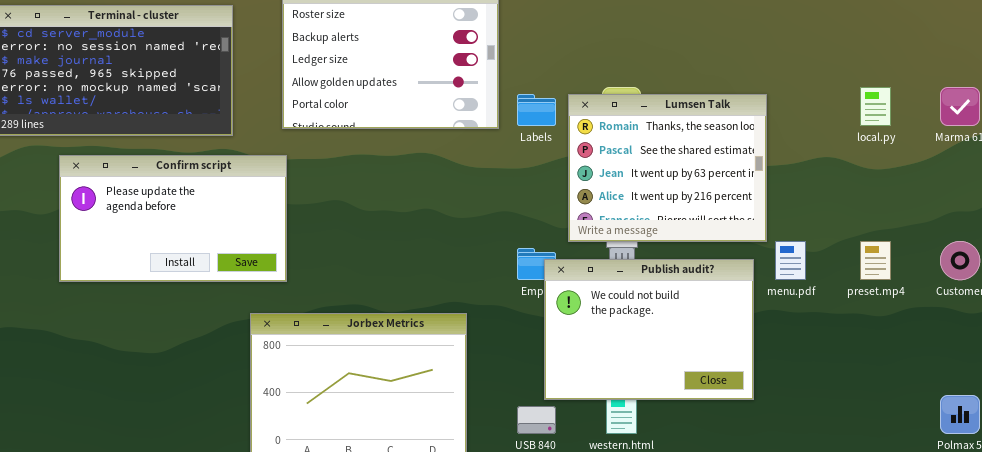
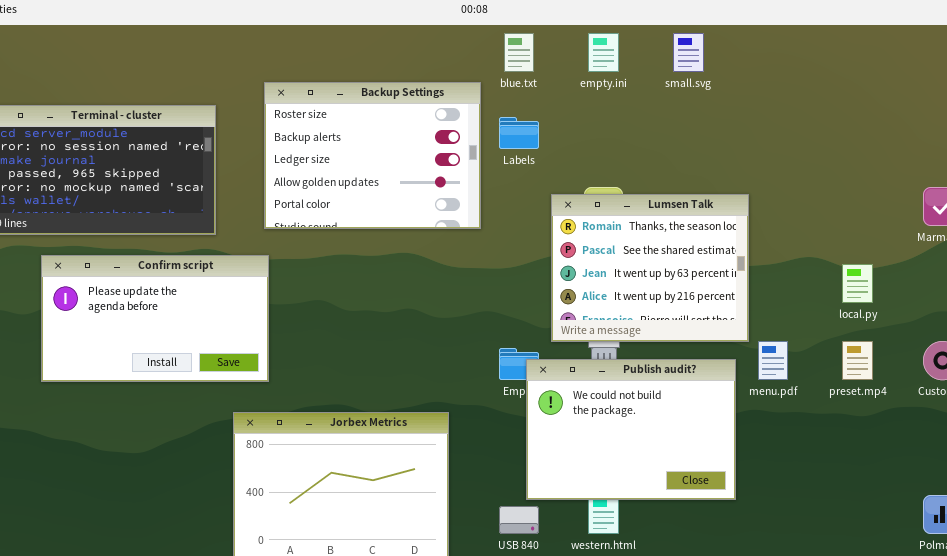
local.py: [860,87,891,126] -> [842,264,873,303], moved
Labels: [517,94,556,126] -> [499,117,539,149], moved

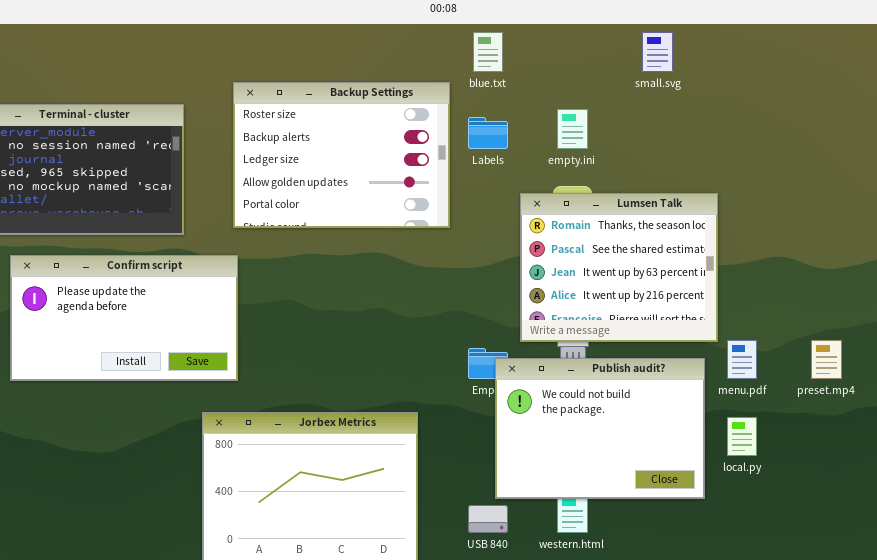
empty.ini: [588,33,619,72] -> [557,109,588,149], moved
local.py: [842,264,873,303] -> [727,417,757,456], moved

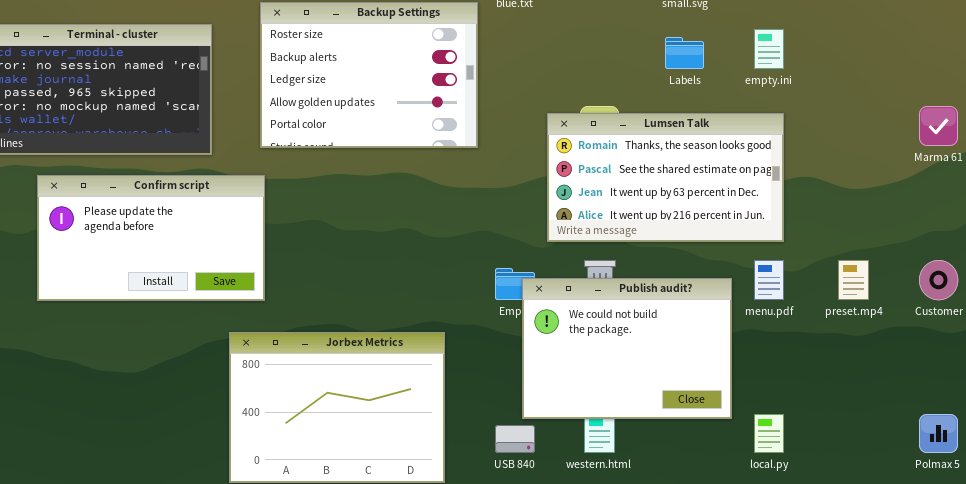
empty.ini: [557,109,588,149] -> [754,29,784,69], moved
Labels: [468,117,508,149] -> [665,37,704,69], moved
Lumsen Talk: [520,193,718,342] -> [547,113,784,242], resized
local.py: [727,417,757,456] -> [754,414,784,453], moved

